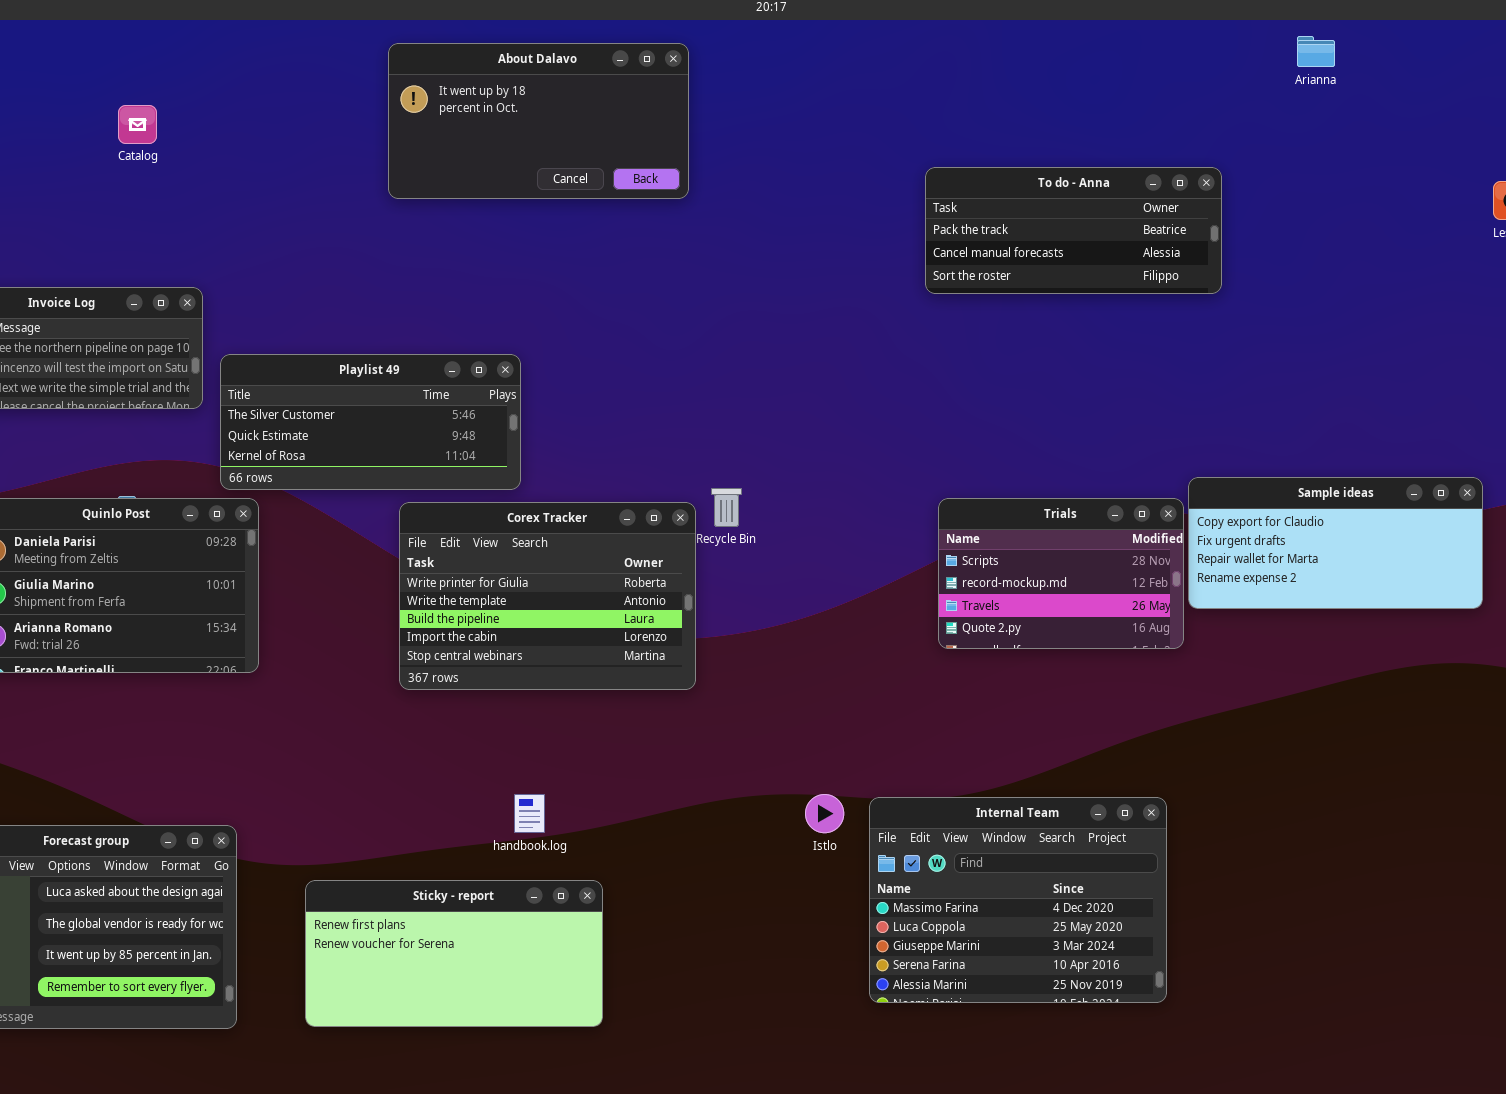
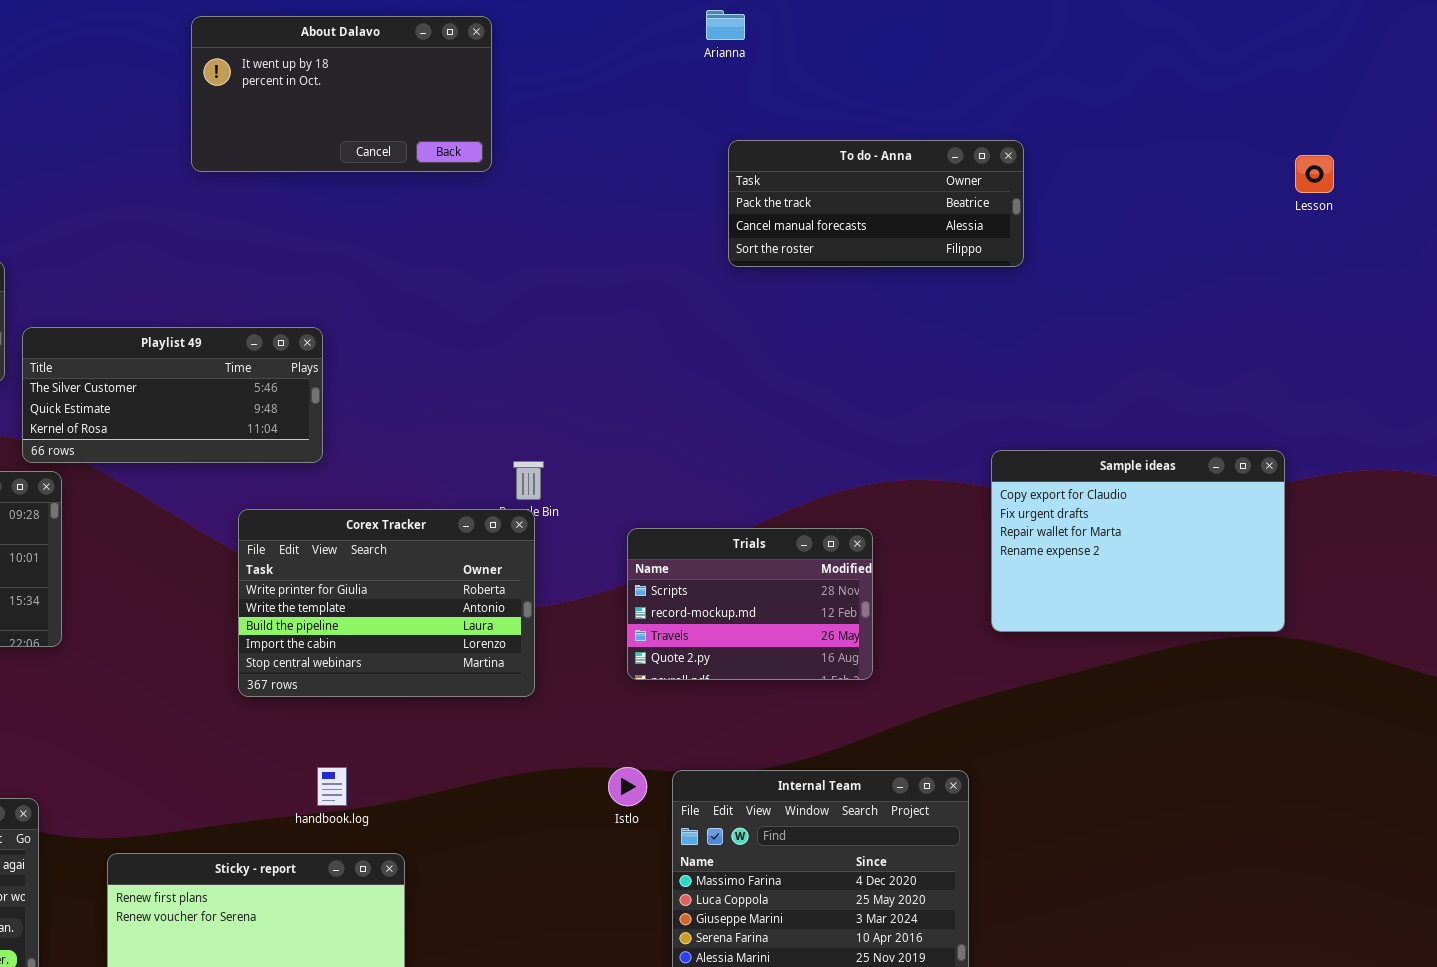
Arianna: [1297,36,1335,67] -> [706,10,745,40], moved
Sample ideas: [1188,477,1483,609] -> [991,450,1285,632], resized
Trials: [938,498,1184,649] -> [627,528,873,680], moved
Corex Tracker: [399,502,696,690] -> [238,509,535,697], moved

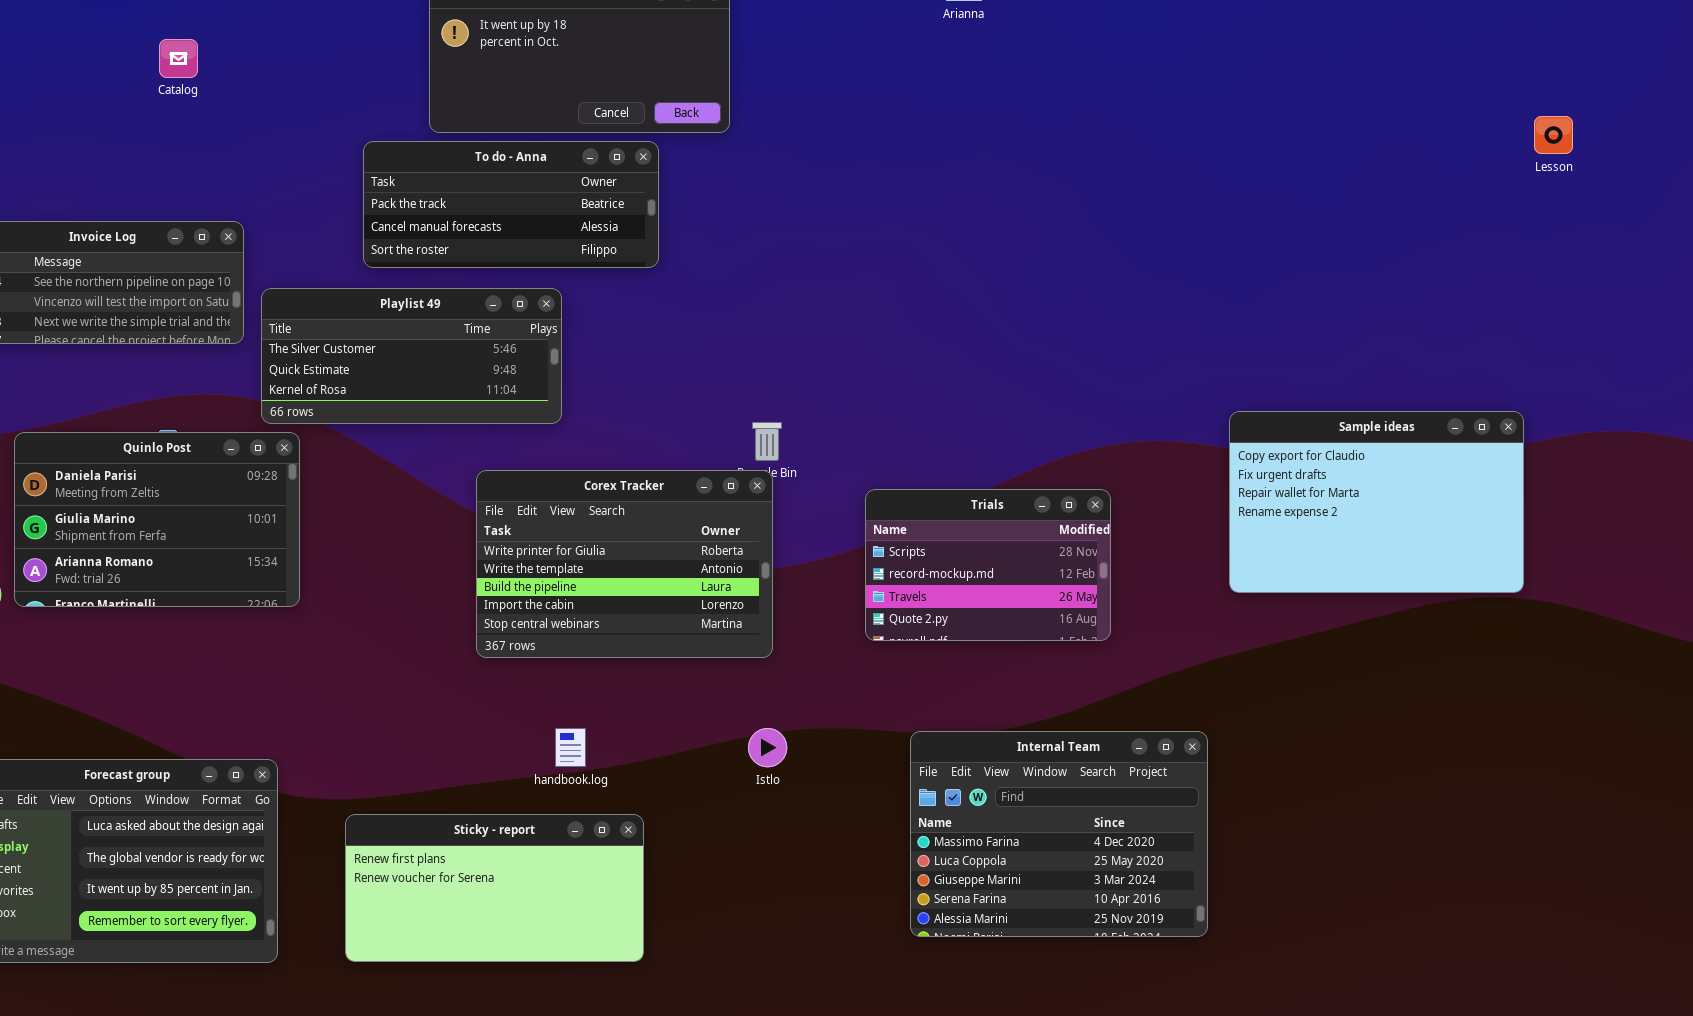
To do - Anna: [728,140,1024,267] -> [363,141,659,268], moved
Istlo: [608,767,647,806] -> [748,728,787,767], moved

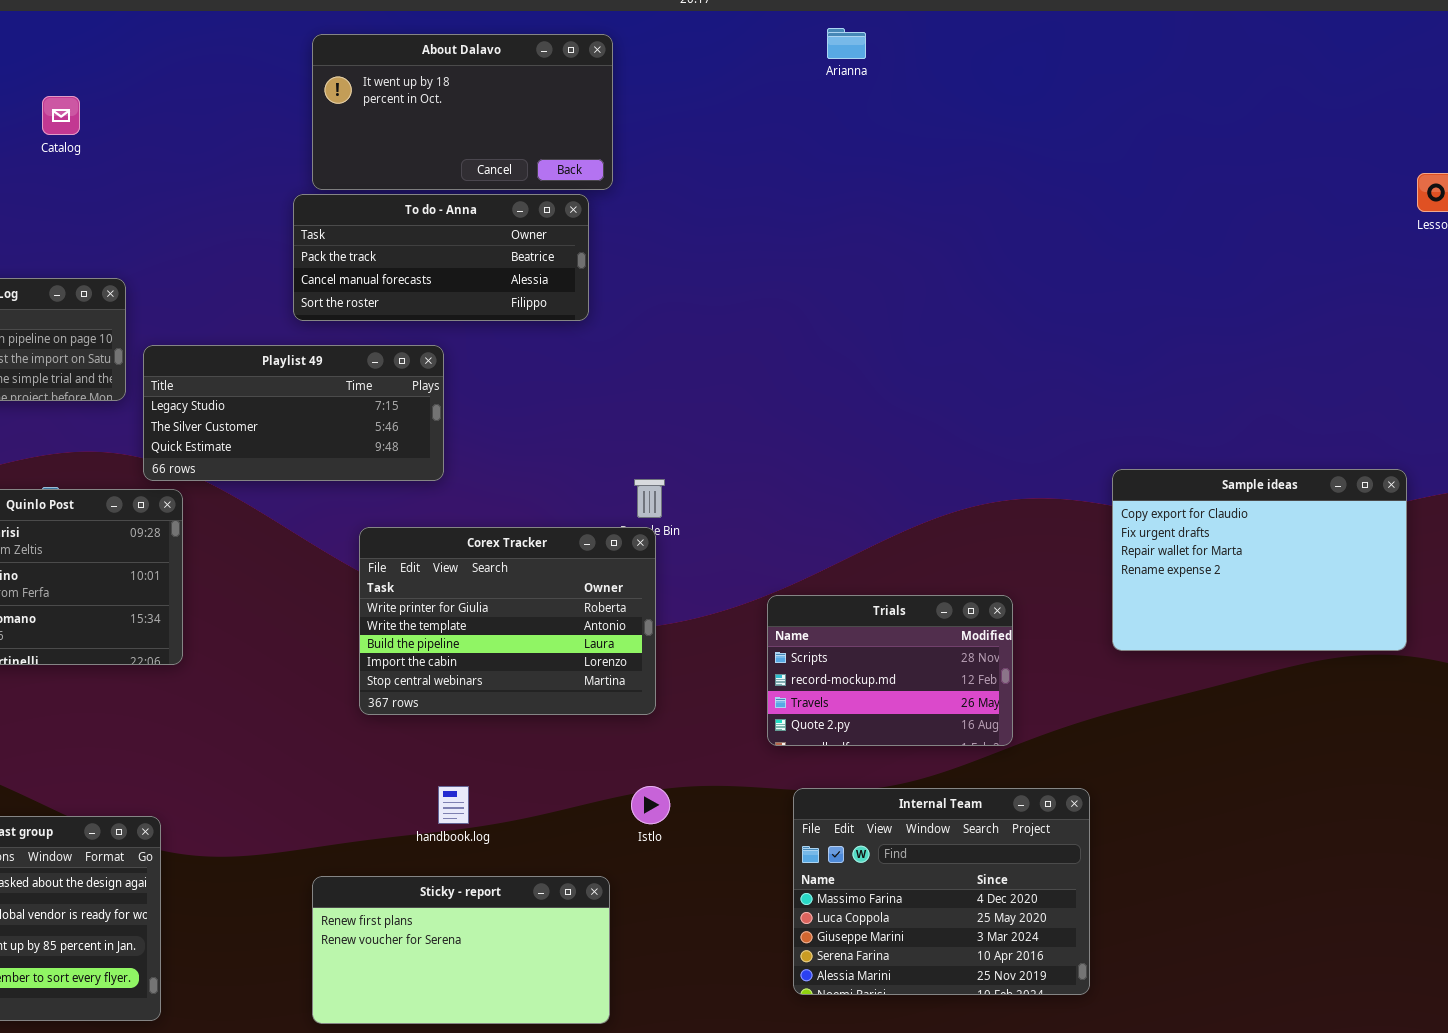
To do - Anna: [363,141,659,268] -> [293,194,589,321], moved
Playlist 49: [261,288,562,424] -> [143,345,444,481], scrolled up 1 row
Trials: [865,489,1111,641] -> [767,595,1013,746], moved
Sticky - report: [345,814,644,962] -> [312,876,610,1024], moved

